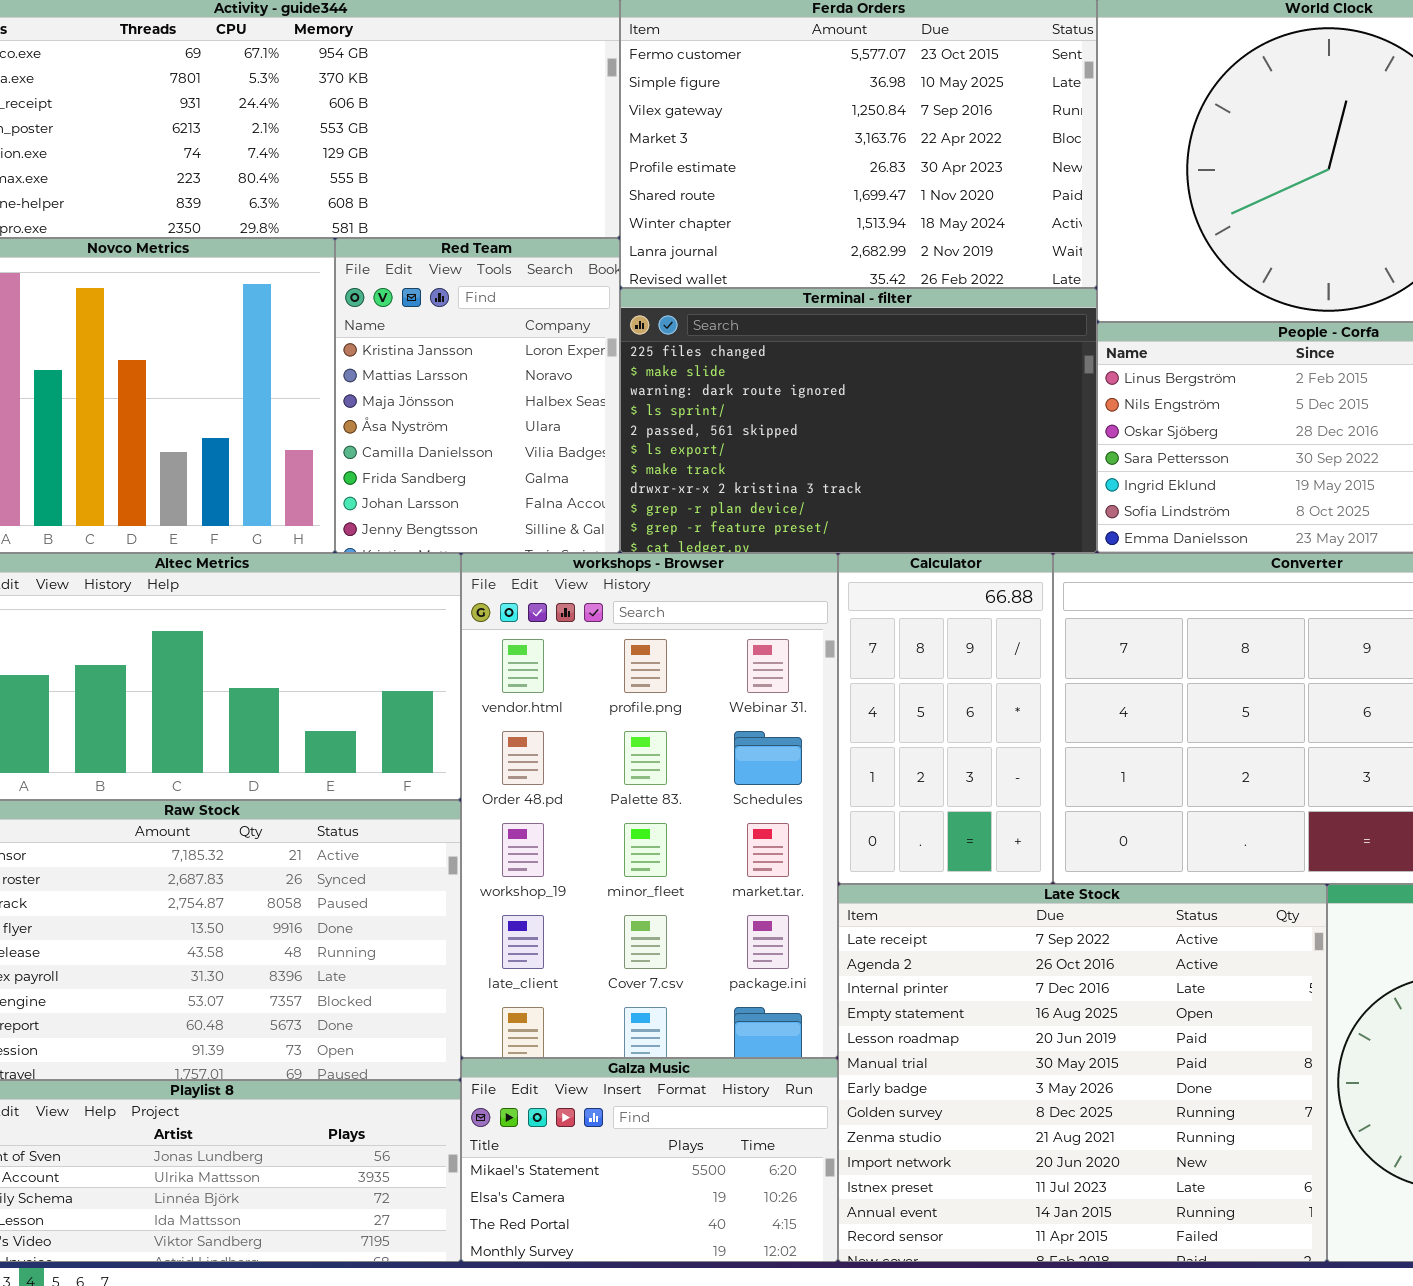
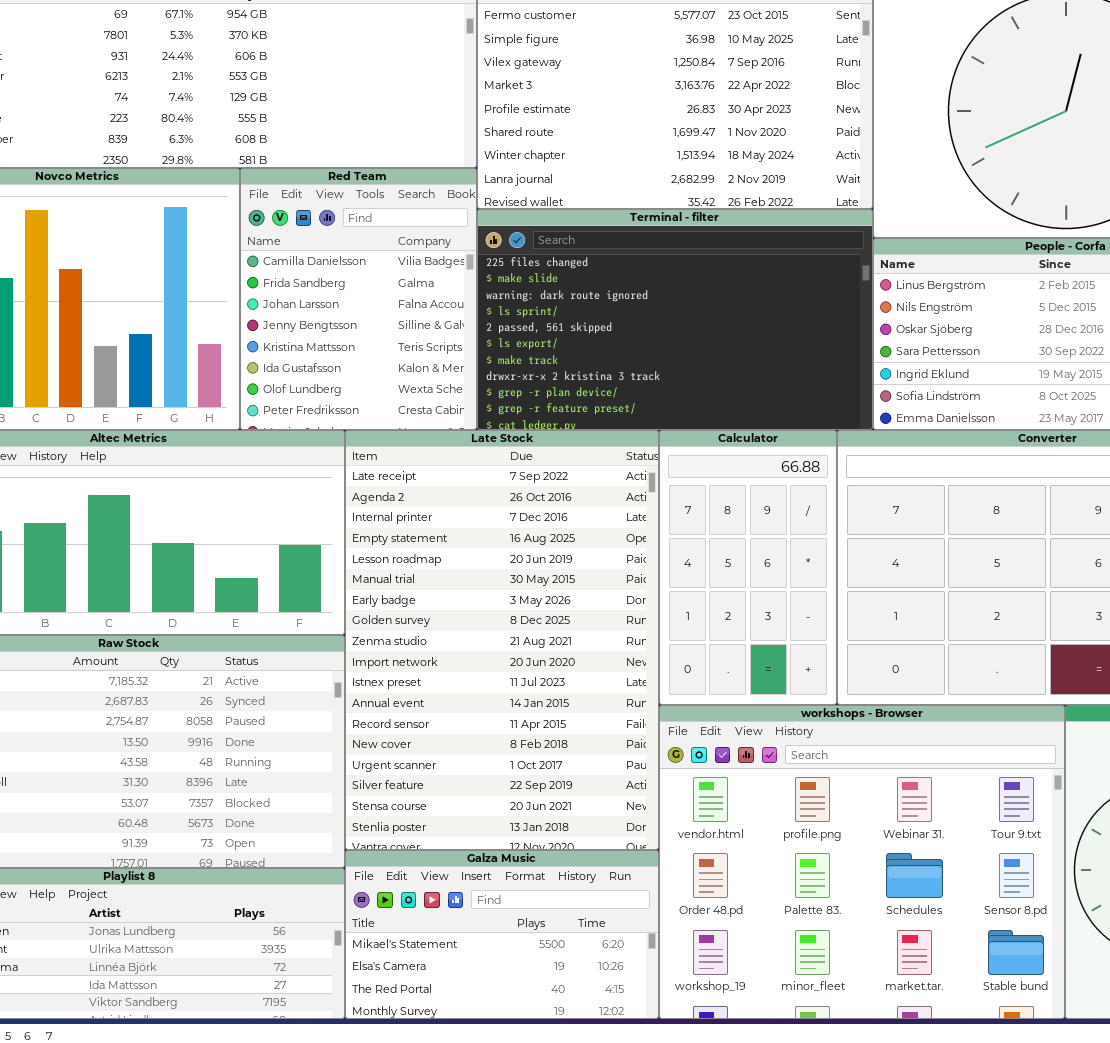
Red Team: [335,238,620,553] -> [240,168,477,430], scrolled down 4 rows
workshops - Browser: [461,553,838,1058] -> [659,705,1065,1019], moved, resized
Late Stock: [838,884,1327,1262] -> [345,430,659,850], moved, resized

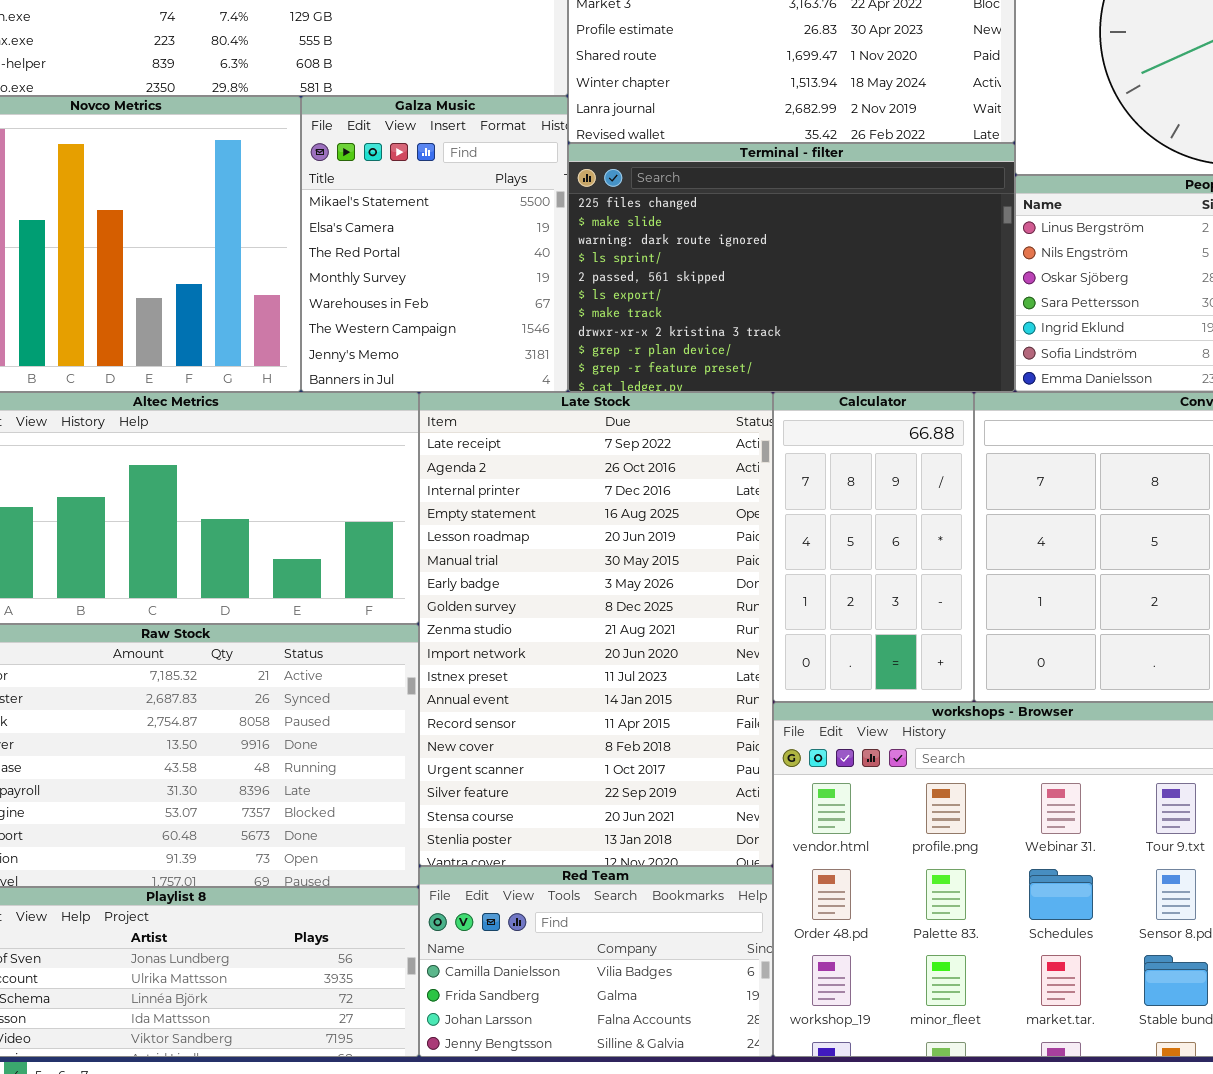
Red Team: [240,168,477,430] -> [419,866,773,1057], moved, resized
Galza Music: [345,850,659,1019] -> [301,96,568,392], moved, resized

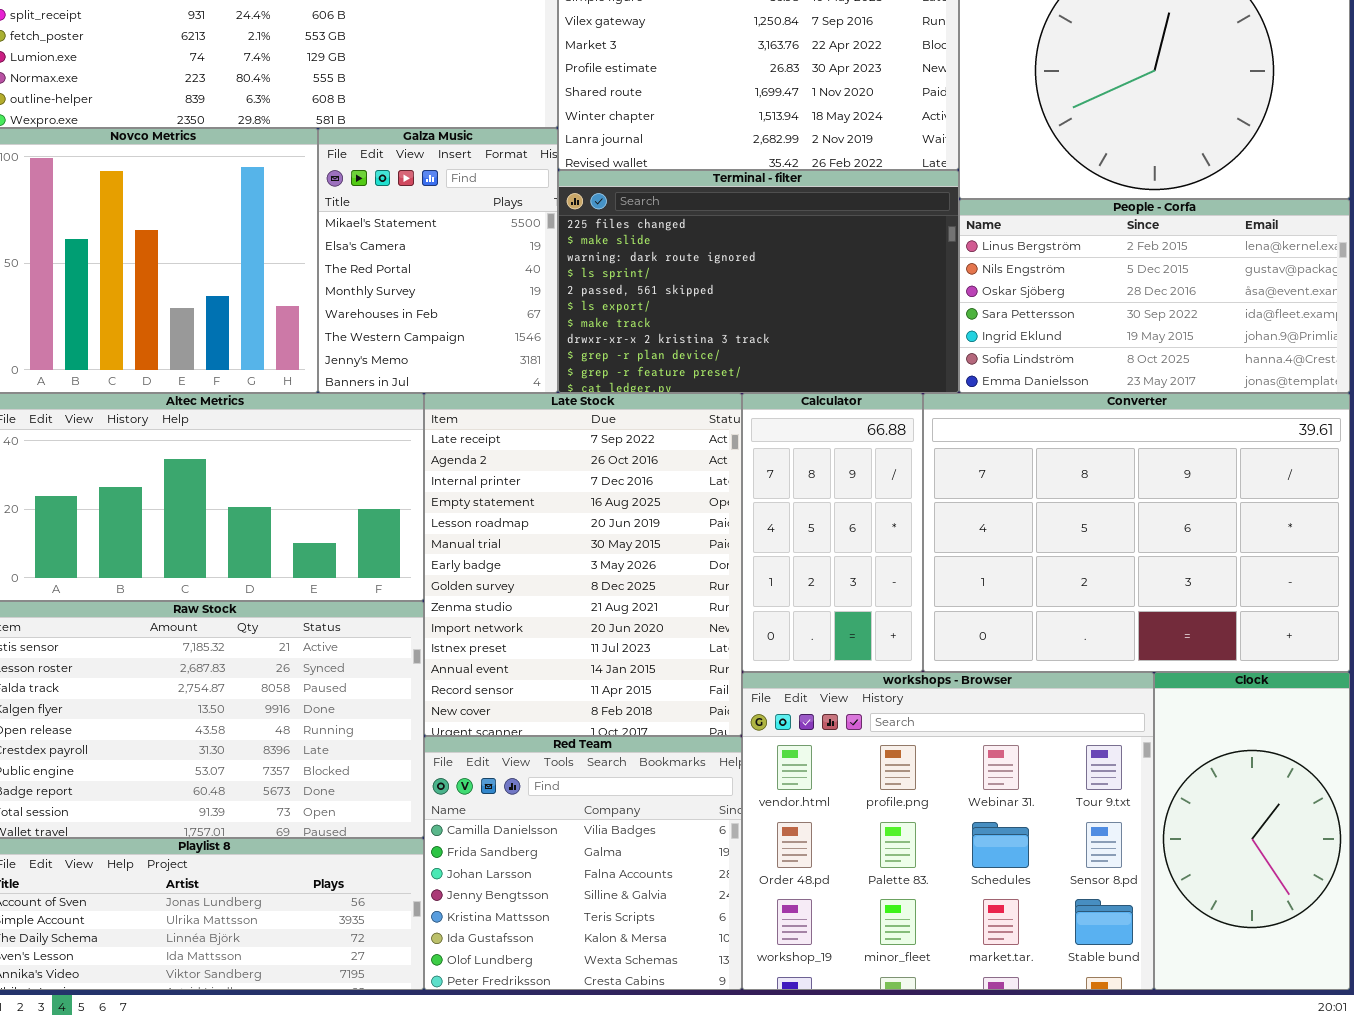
Late Stock: [419,392,773,866] -> [424,393,742,736], resized
Red Team: [419,866,773,1057] -> [424,736,742,990], resized

